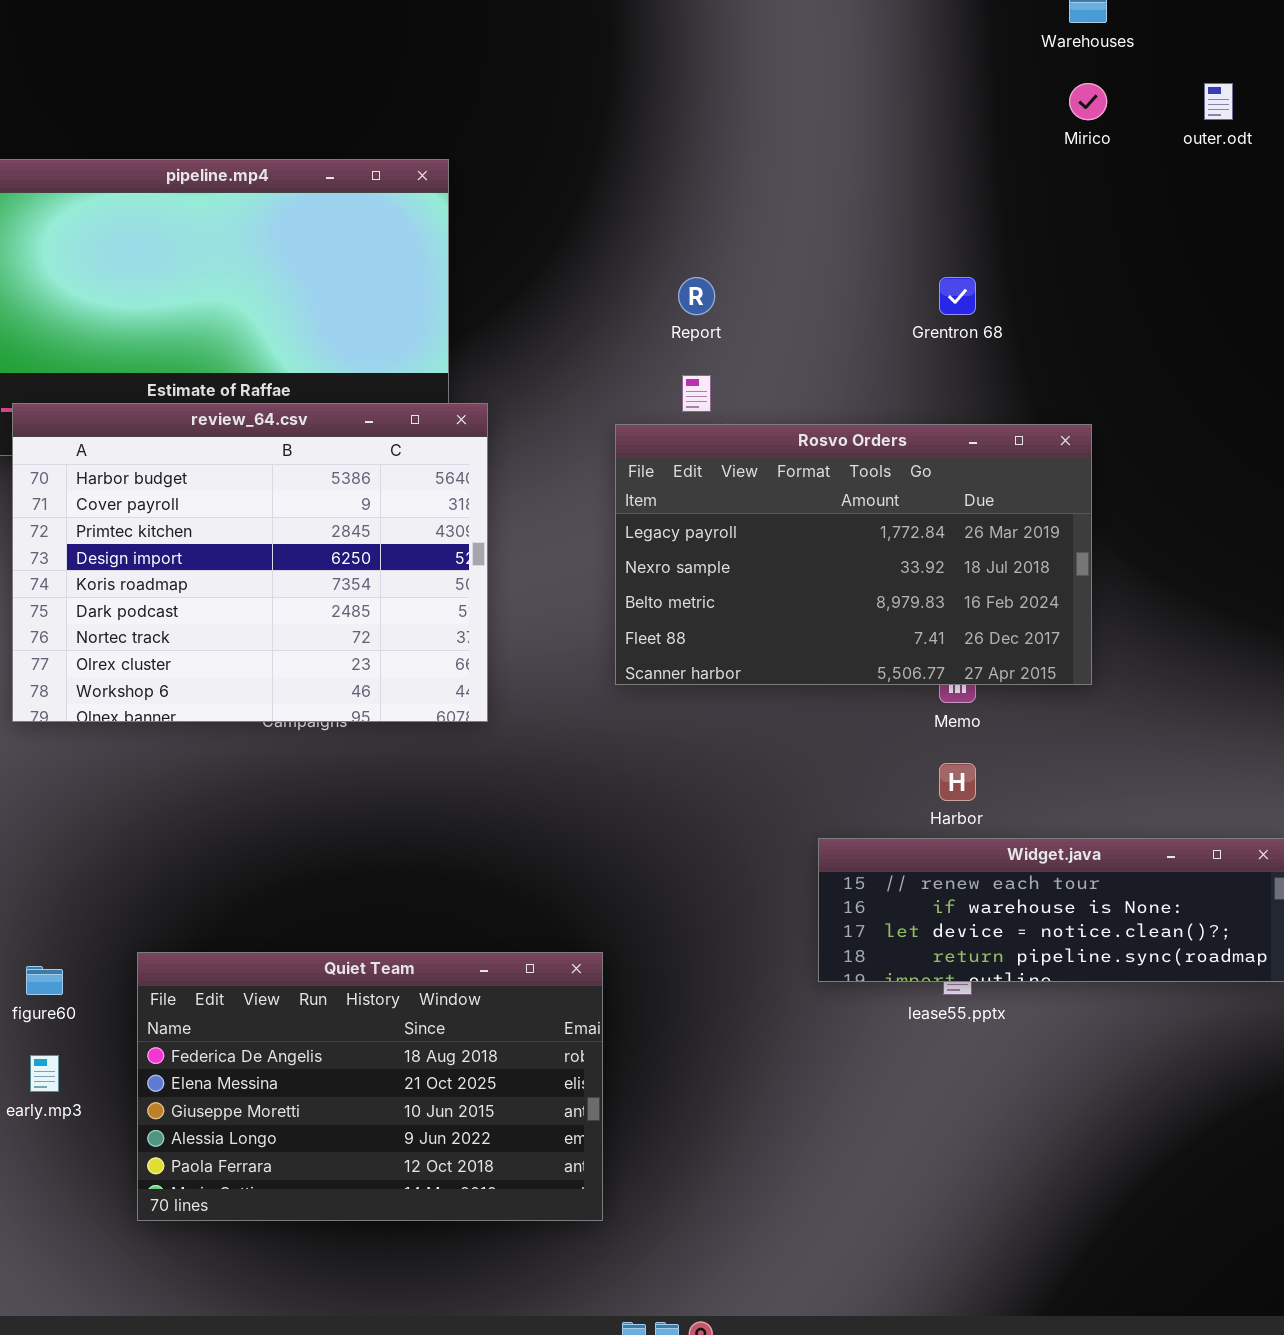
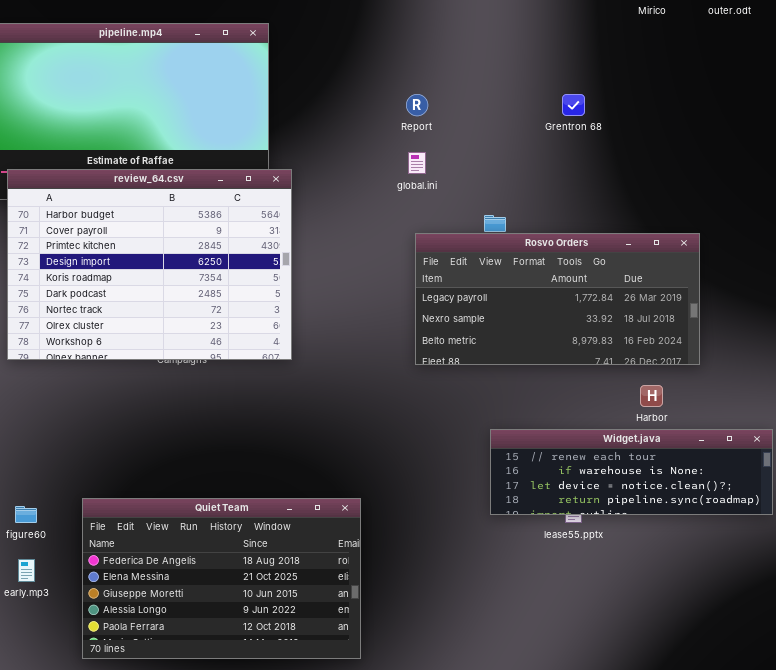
Rosvo Orders: [615,424,1092,685] -> [415,233,700,365], moved, resized
Harbor: [939,763,976,801] -> [640,385,663,407], moved

